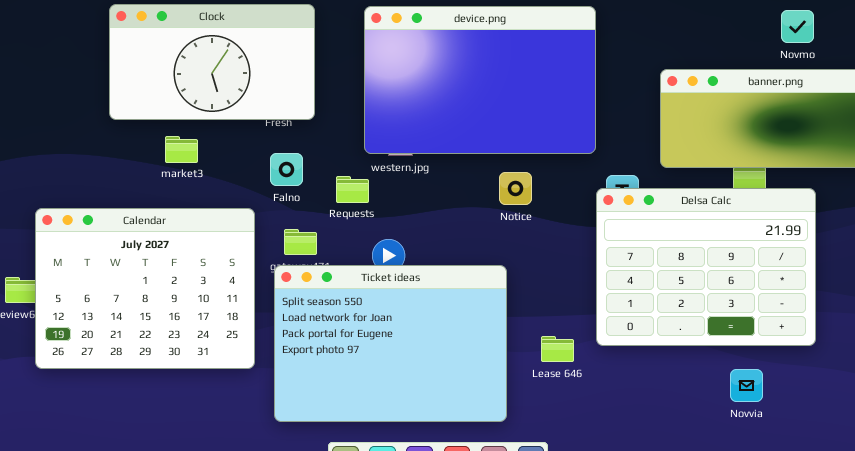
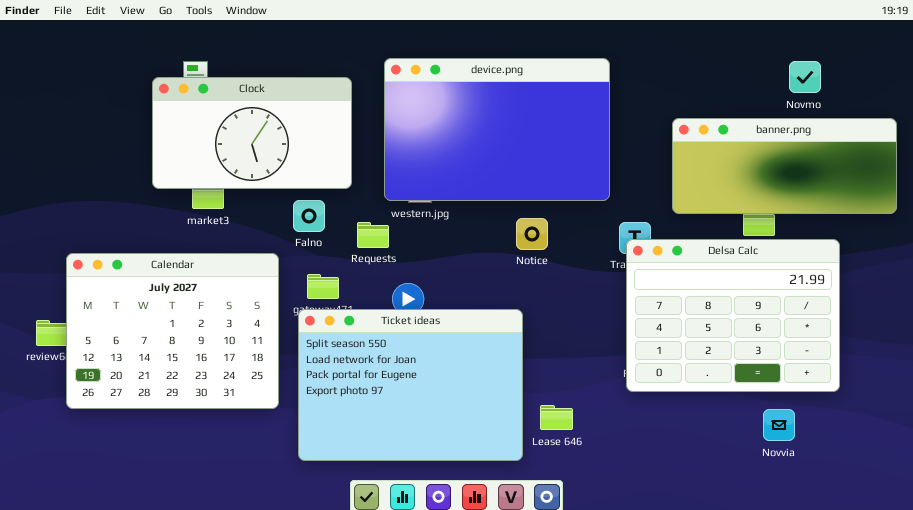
Clock: [109,4,315,120] -> [152,77,352,189], moved
Delsa Calc: [596,188,816,346] -> [626,239,840,392], moved
Lease 646: [541,336,574,362] -> [540,405,573,430], moved
Novvia: [730,369,763,402] -> [763,409,795,441], moved

